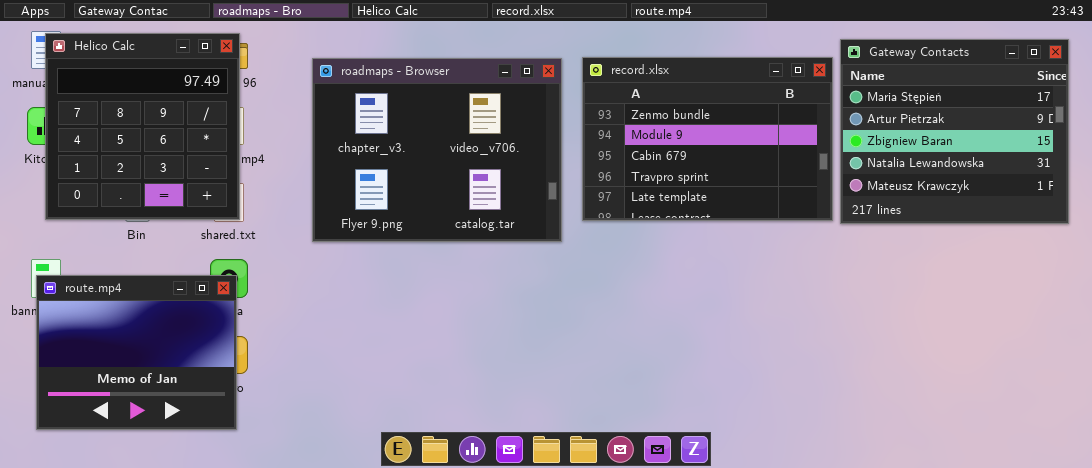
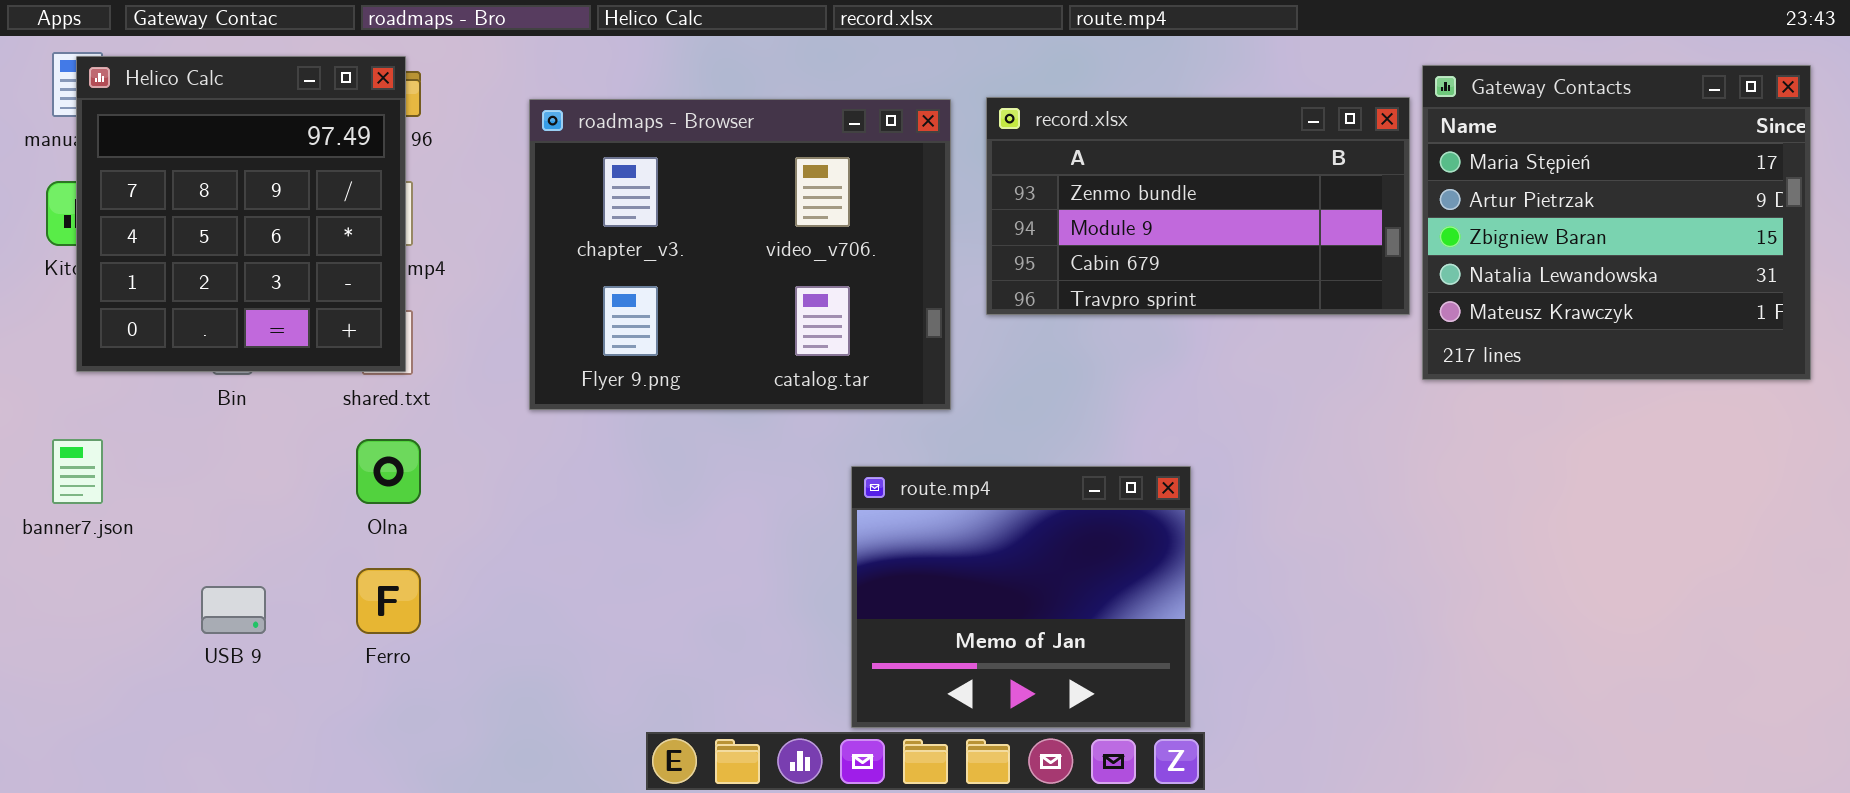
record.xlsx: [582,57,833,221] -> [986,97,1410,315], resized
route.mp4: [36,275,237,430] -> [851,466,1191,728], moved

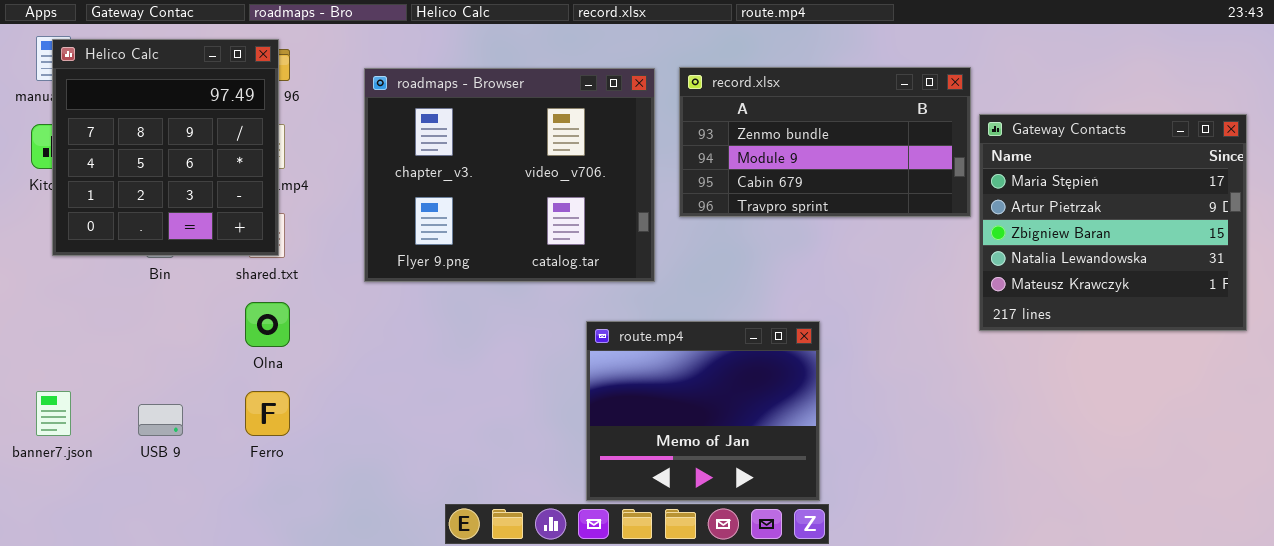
Gateway Contacts: [1422,65,1811,380] -> [979,114,1247,331], moved
banner7.json: [52,439,103,504] -> [36,391,71,436], moved

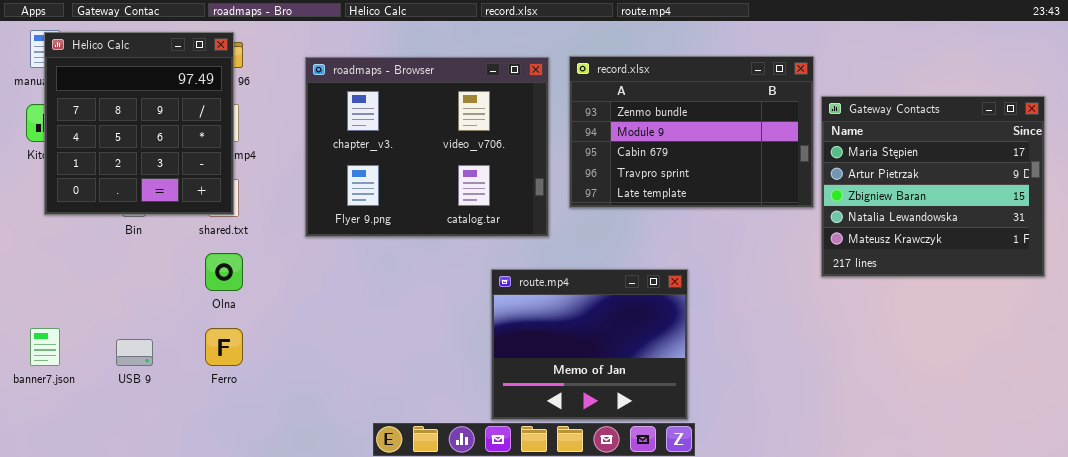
record.xlsx: [679,67,971,217] -> [569,56,814,208], resized

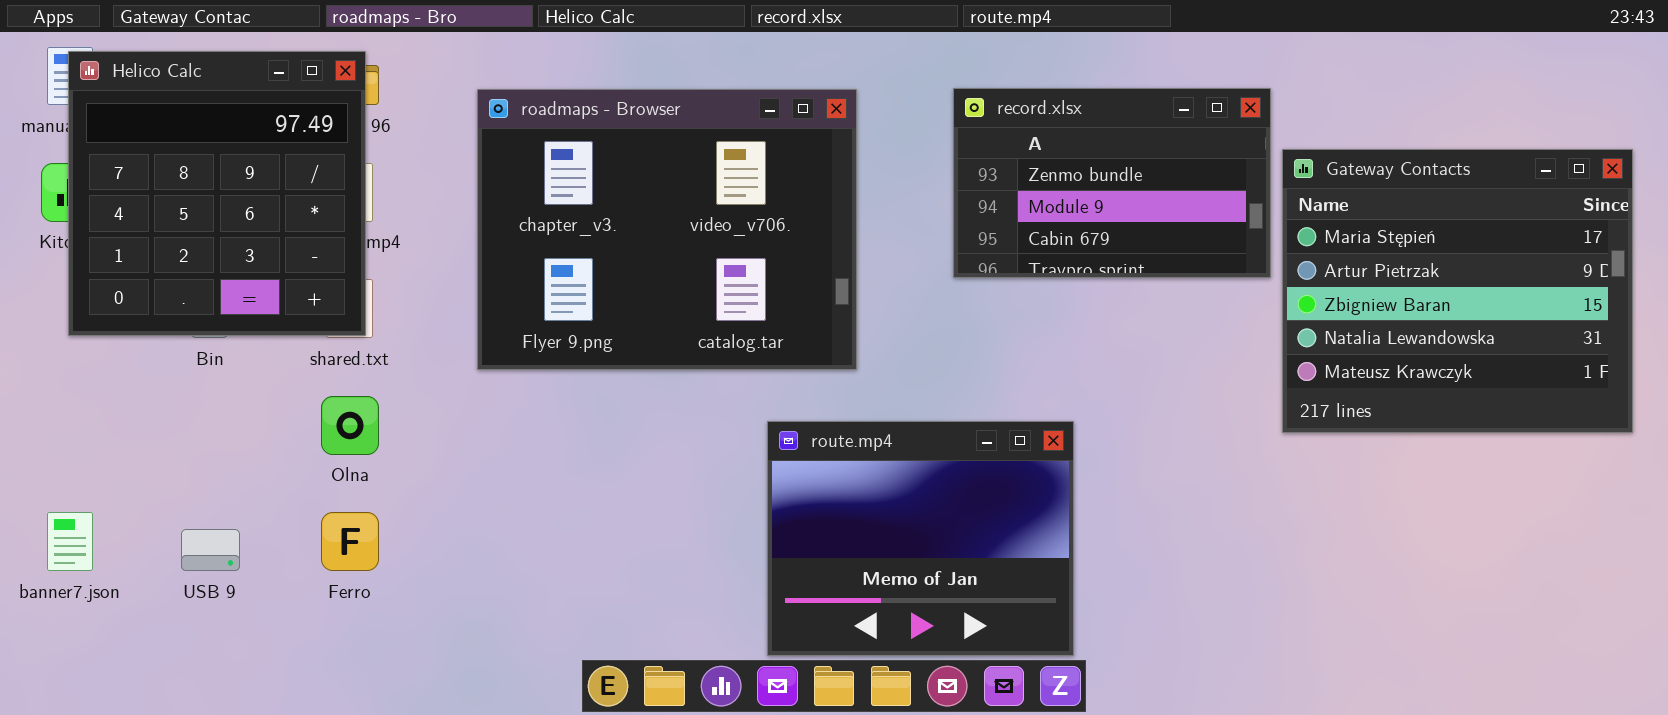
record.xlsx: [569,56,814,208] -> [953,88,1271,278], resized

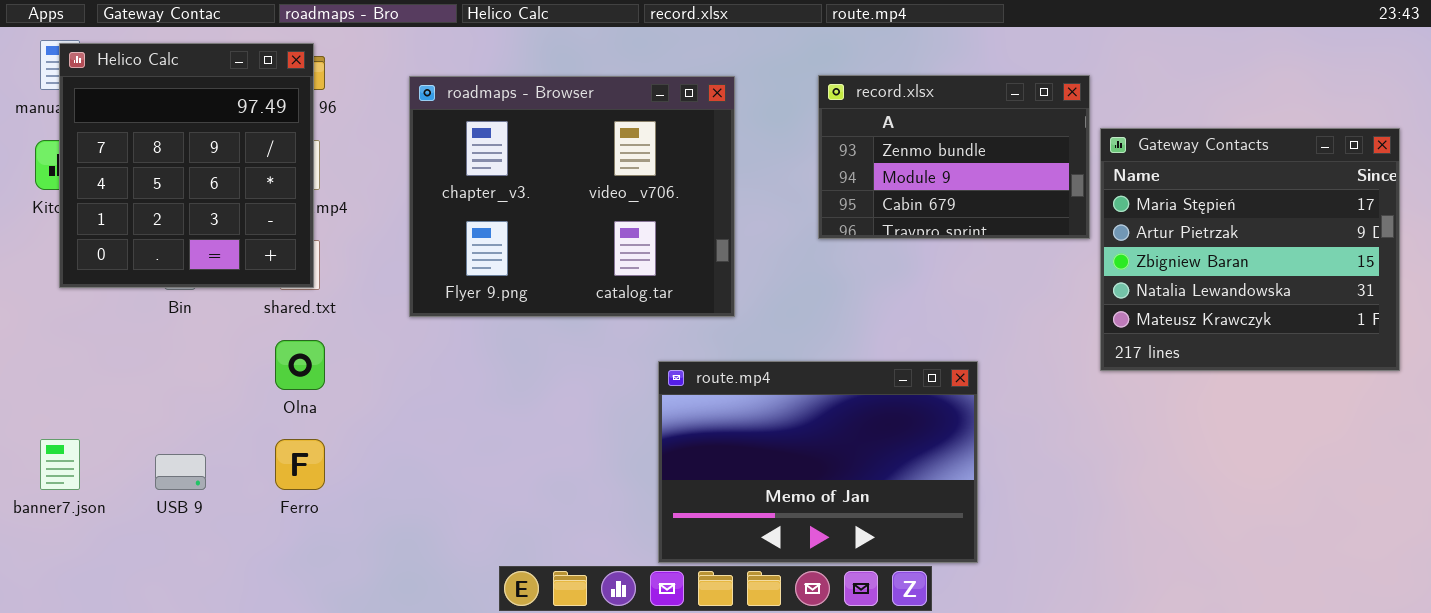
route.mp4: [767,421,1074,656] -> [658,361,978,563], resized

